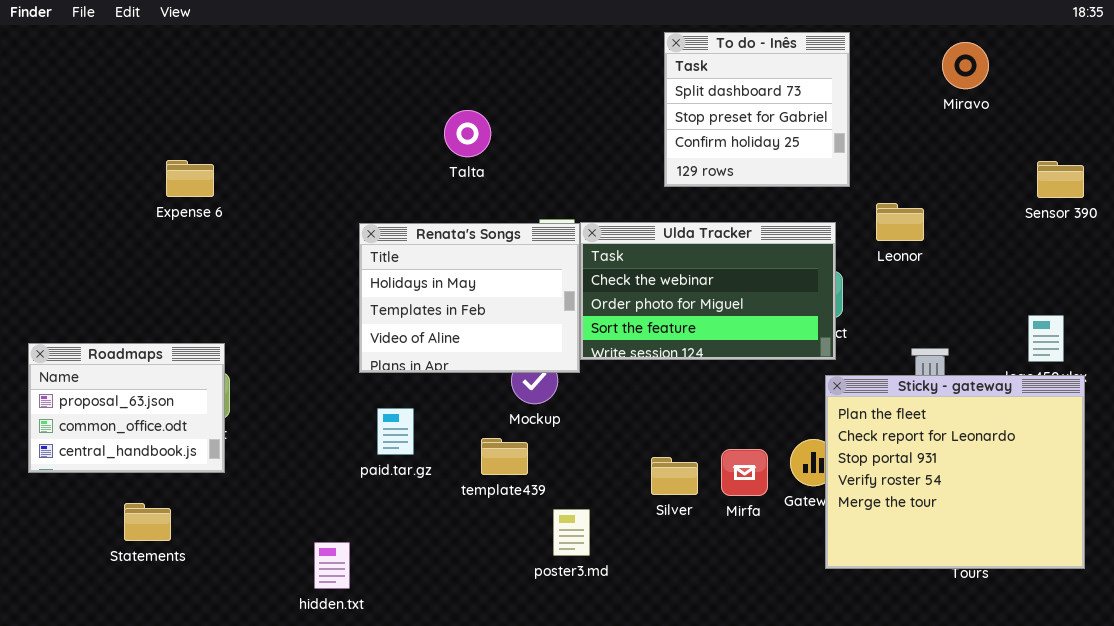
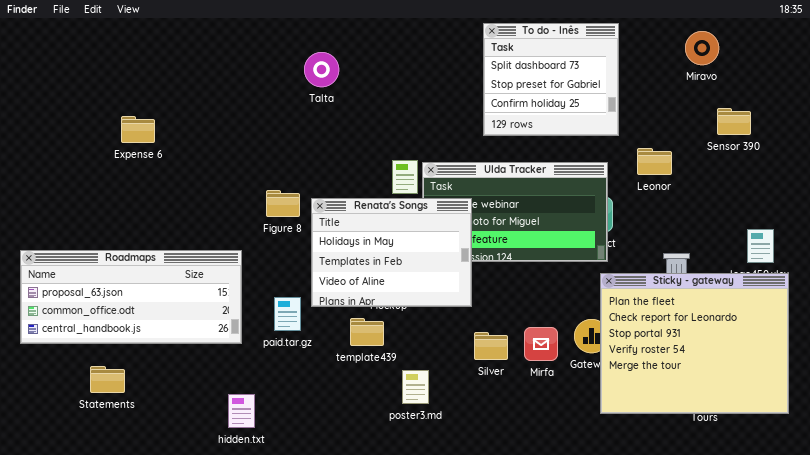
Talta: [444,110,491,157] -> [304,52,339,87], moved
Sensor 390: [1037,161,1084,198] -> [717,108,751,135], moved
Renata's Songs: [359,223,580,373] -> [311,198,472,307], moved
Roadmaps: [28,343,225,473] -> [20,250,242,344], resized

